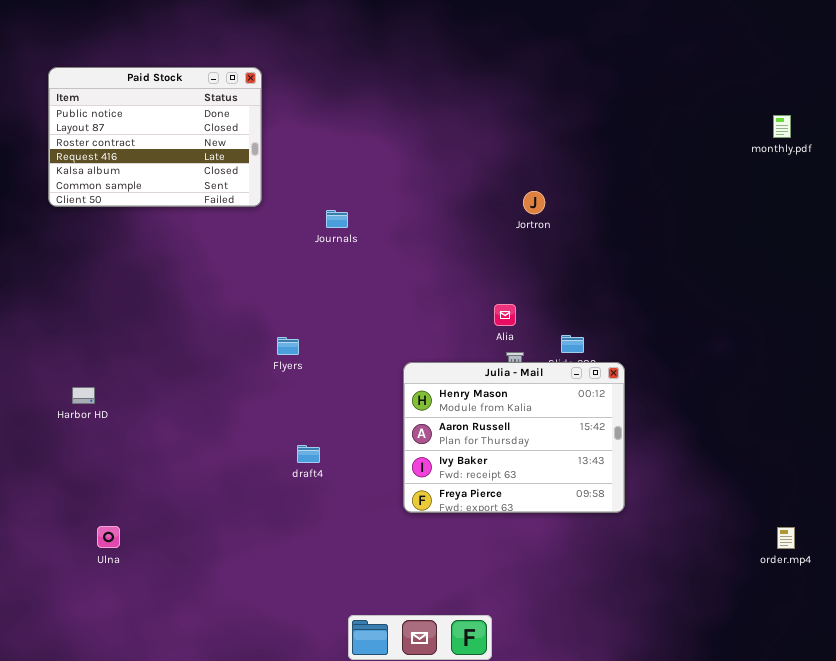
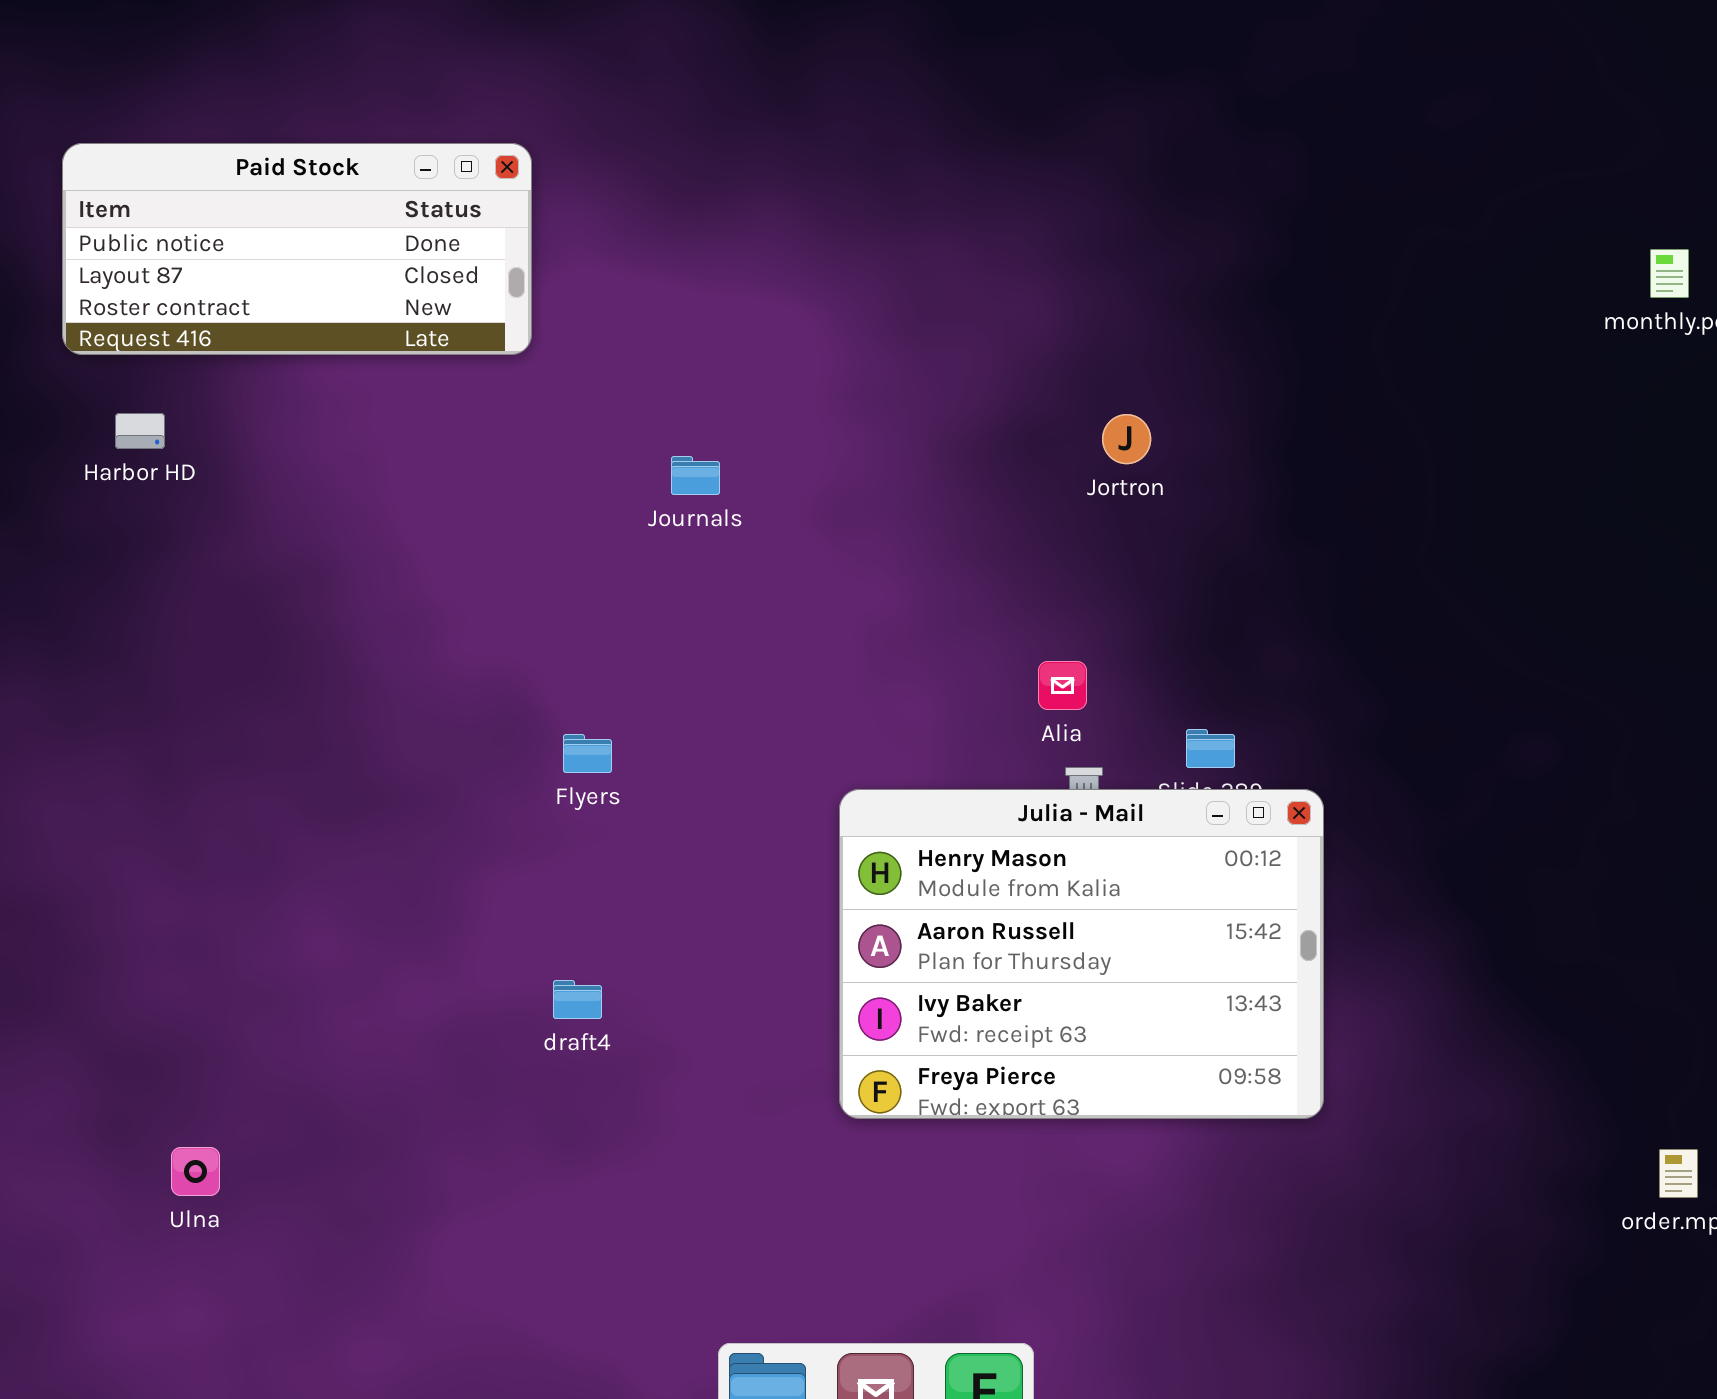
Paid Stock: [48,67,262,207] -> [62,143,532,355], resized
Harbor HD: [72,387,95,404] -> [115,413,165,449], moved
draft4: [297,445,320,463] -> [553,980,602,1019], moved

